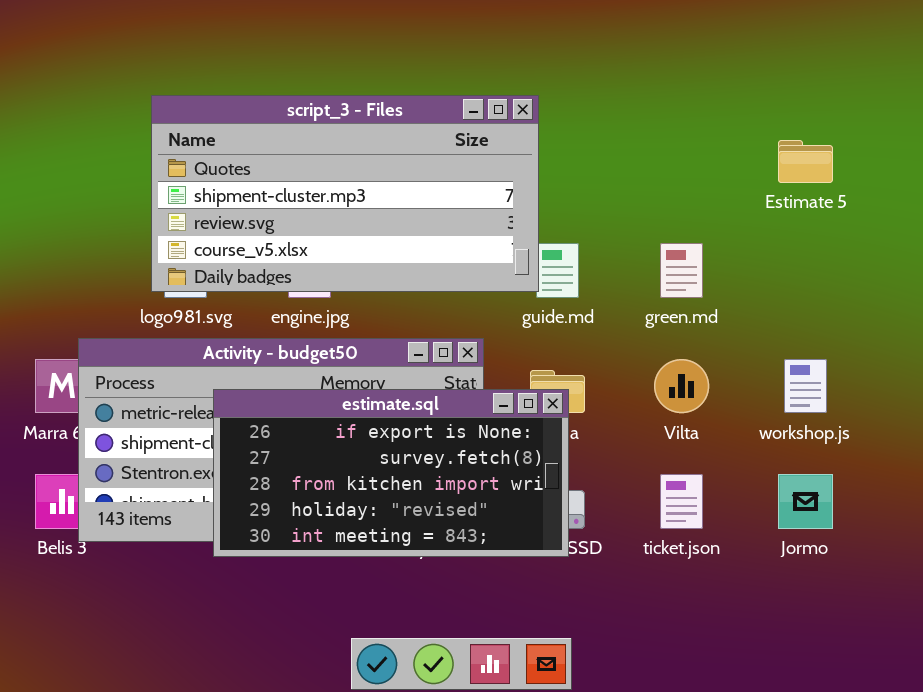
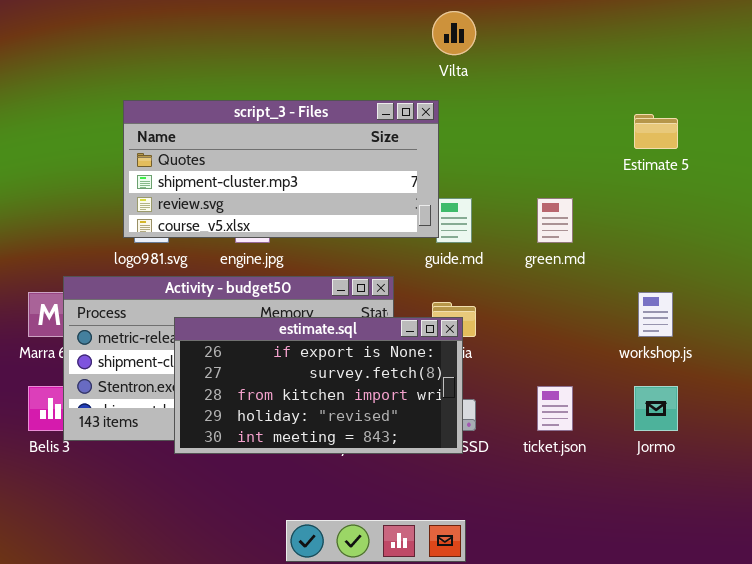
script_3 - Files: [151,95,539,292] -> [123,100,439,238], resized
Vilta: [654,359,709,413] -> [432,11,476,55], moved

